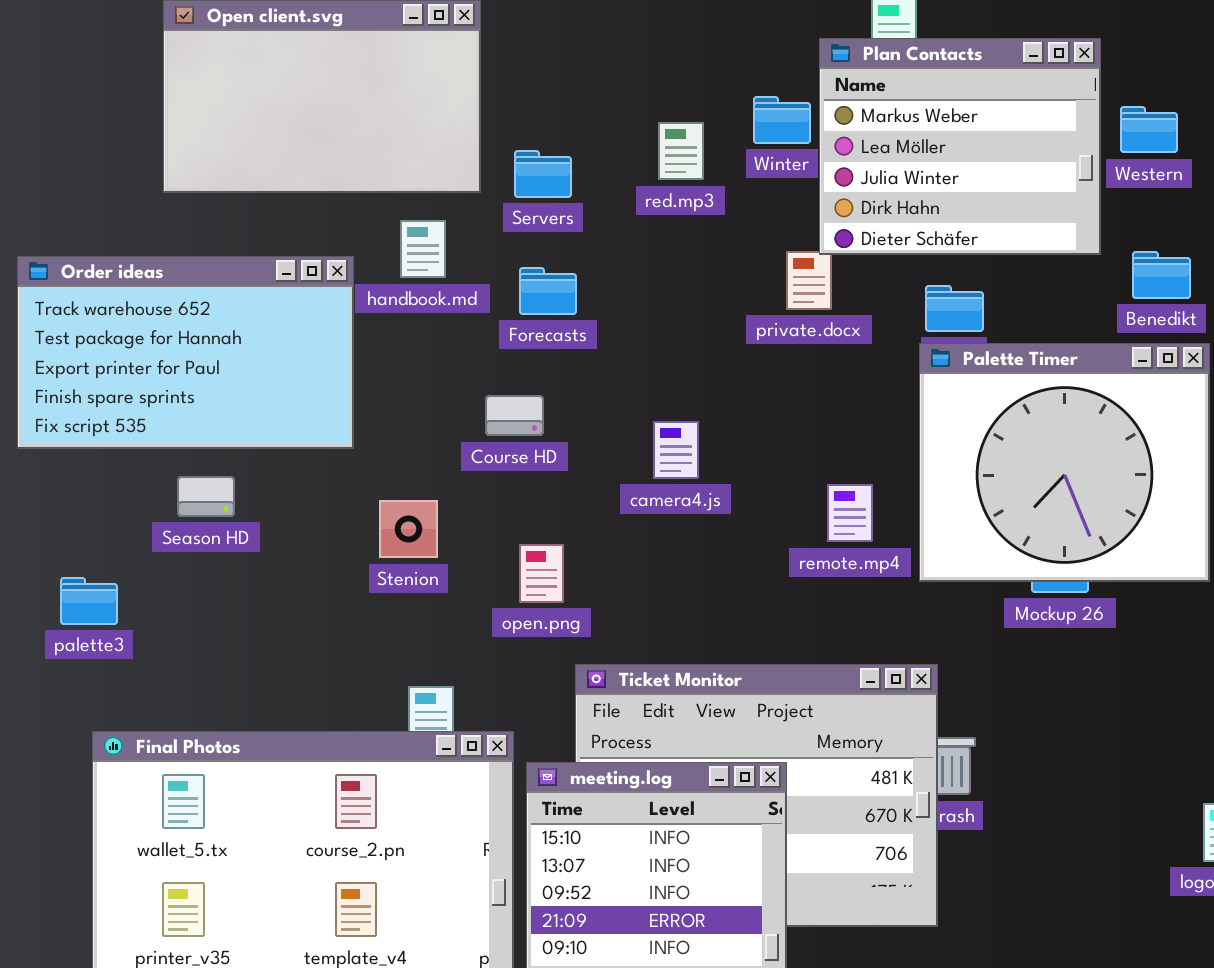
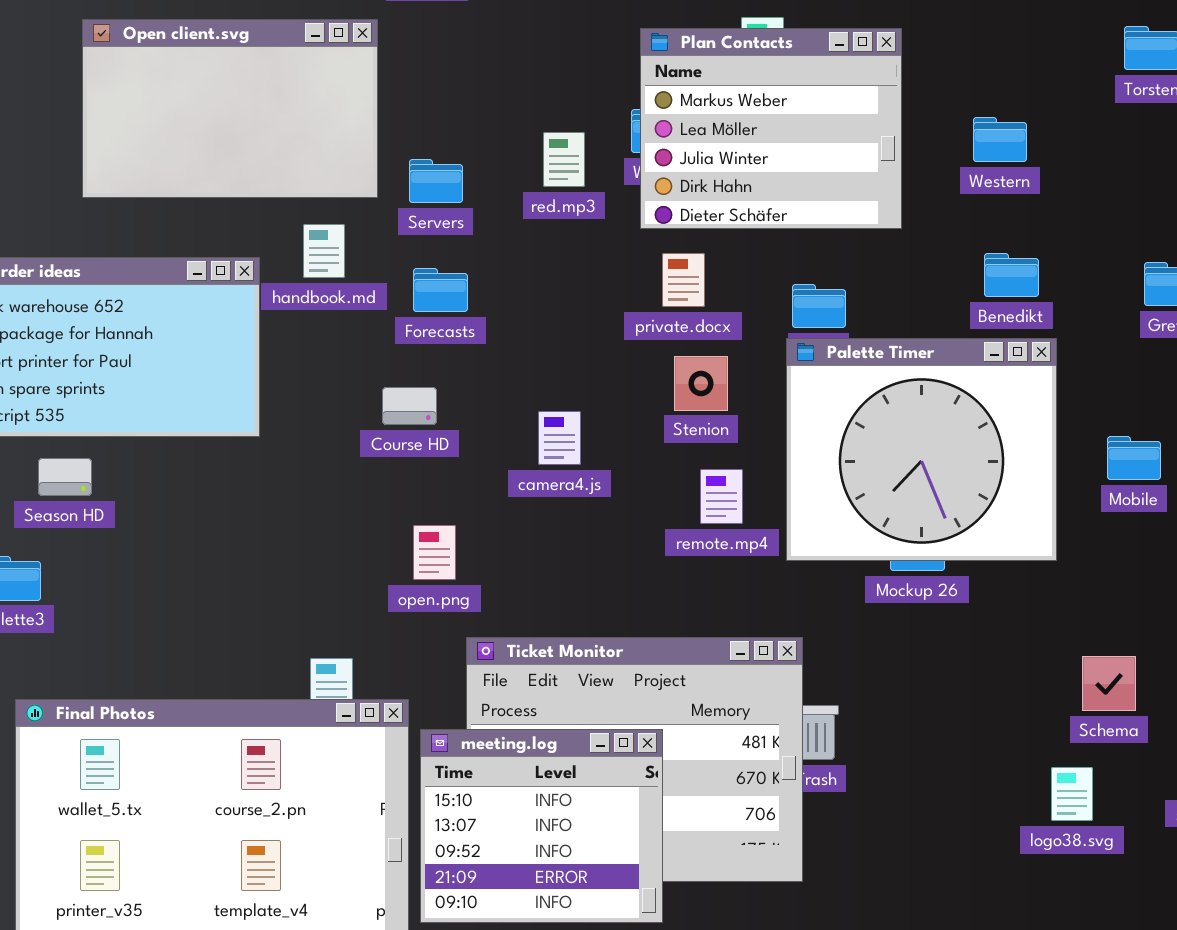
Plan Contacts: [819,38,1101,255] -> [640,28,902,229], moved
Season HD: [177,476,235,517] -> [38,458,92,496], moved
Stenion: [379,500,438,558] -> [674,356,728,411], moved

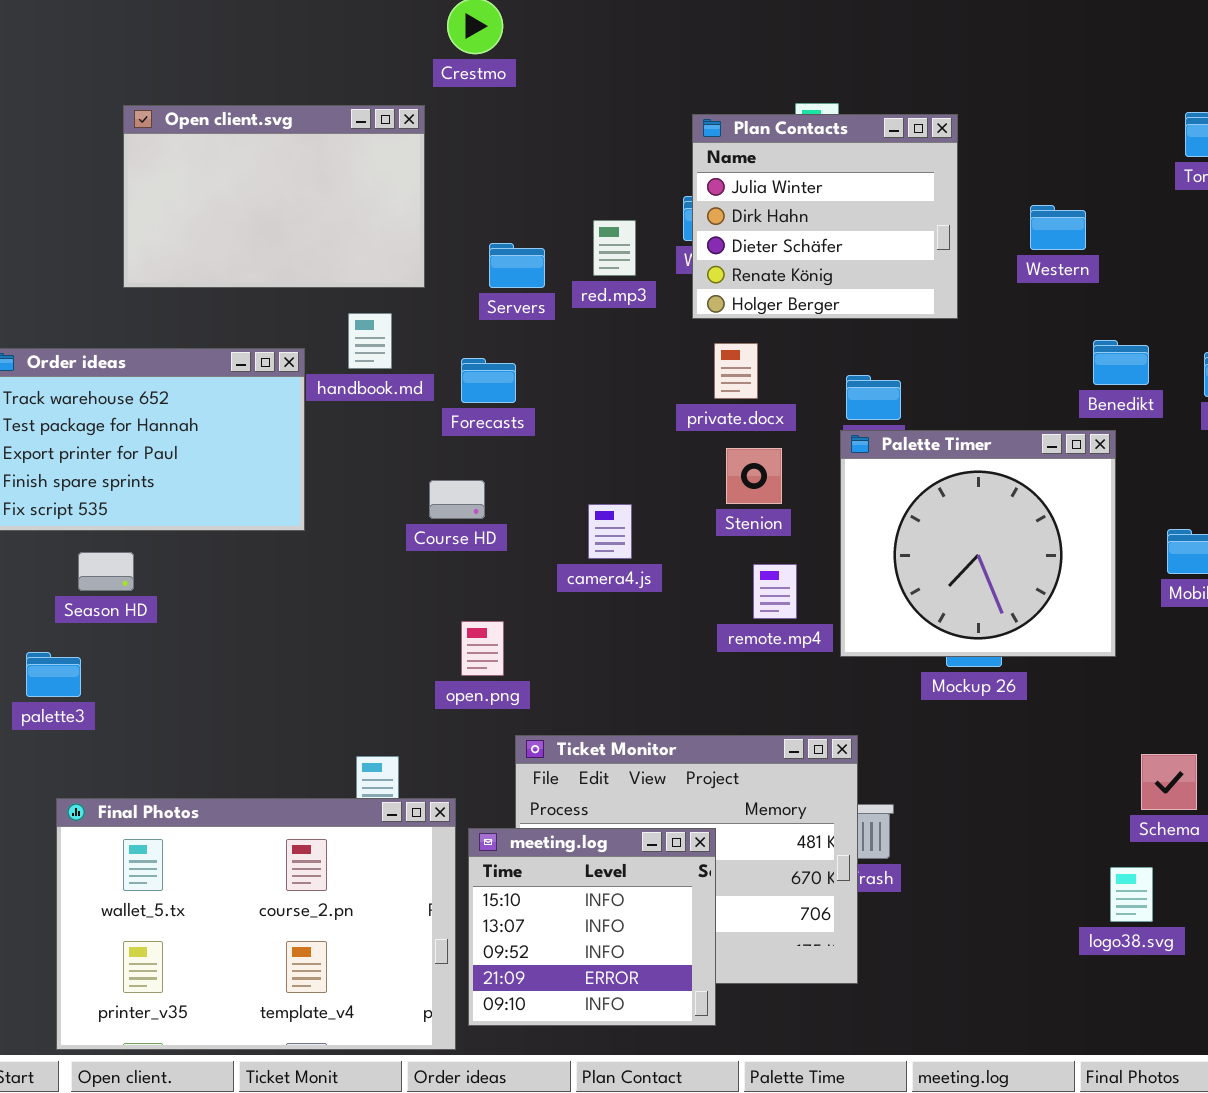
Plan Contacts: [640,28,902,229] -> [692,114,958,319], scrolled down 2 rows
Servers: [409,159,463,203] -> [489,243,545,288], moved
Benedikt: [984,253,1039,297] -> [1093,340,1149,385], moved

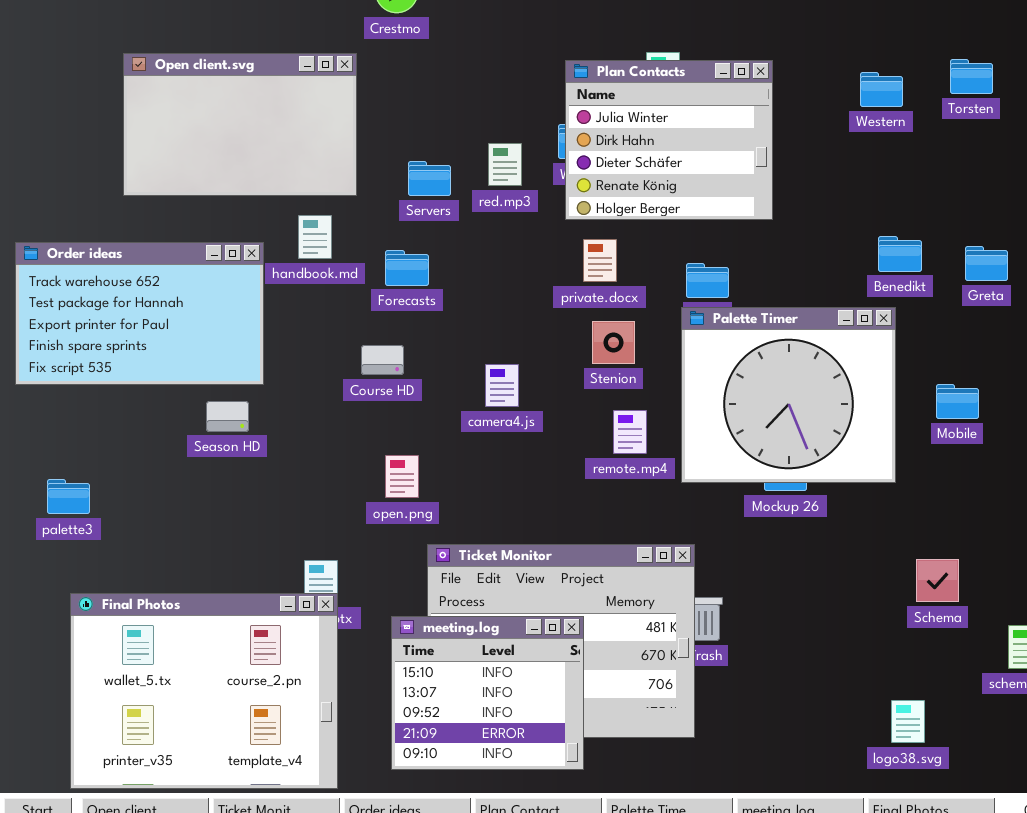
Western: [1030,205,1086,250] -> [860,72,903,107], moved
Season HD: [78,552,134,591] -> [206,401,249,432], moved
Final Photos: [56,798,456,1050] -> [70,593,338,789], resized
logo38.svg: [1110,867,1153,922] -> [891,700,925,743], moved

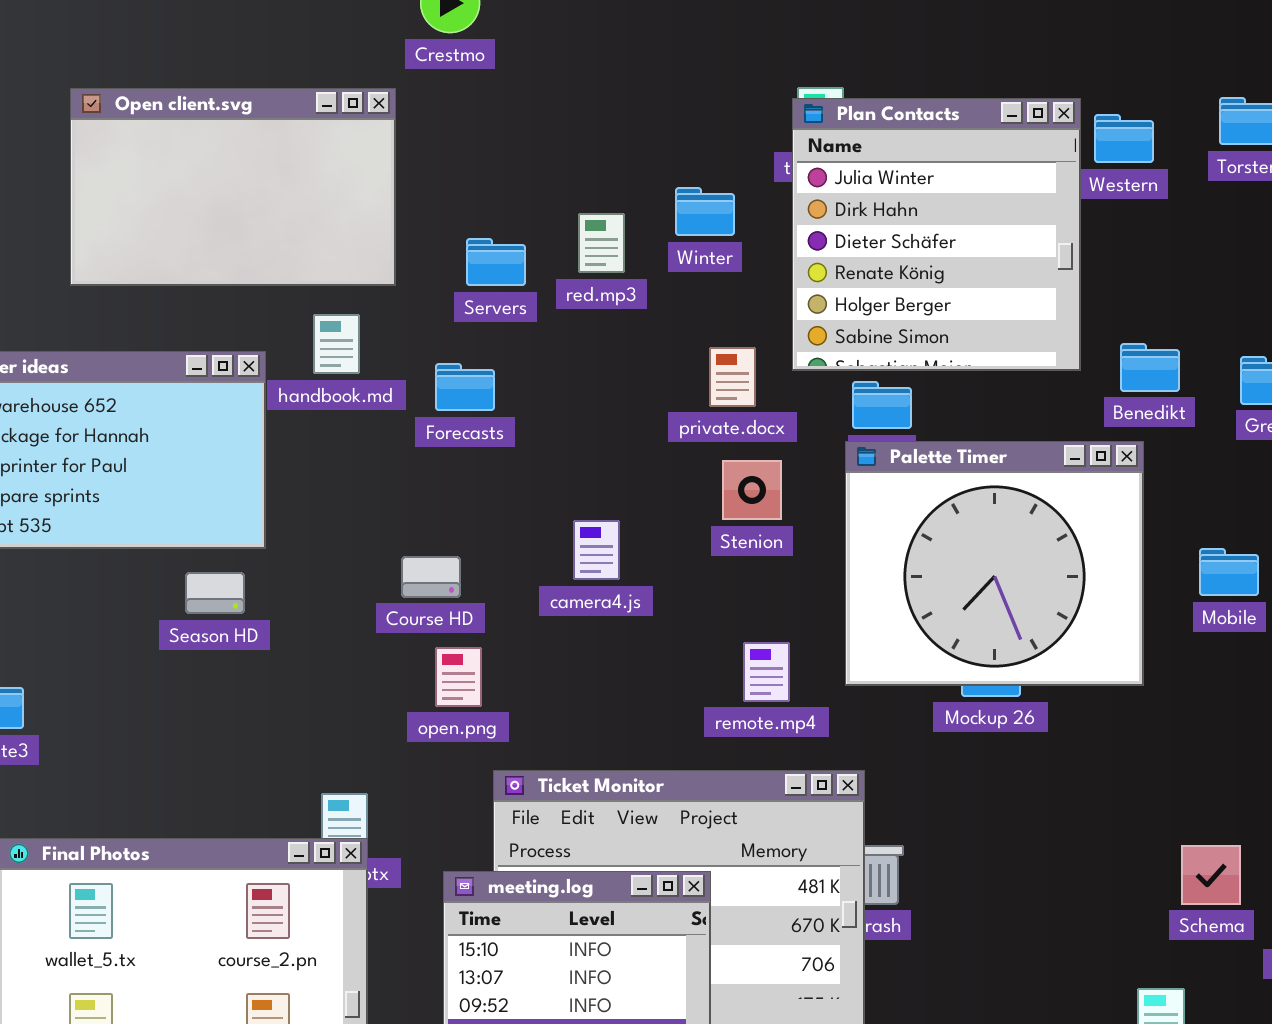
Plan Contacts: [565,60,773,220] -> [792,98,1081,371], moved, resized
Course HD: [361,345,404,375] -> [401,556,461,598], moved
remote.mp4: [613,410,647,454] -> [743,642,790,702], moved
Schema: [916,559,959,602] -> [1181,845,1241,905], moved

